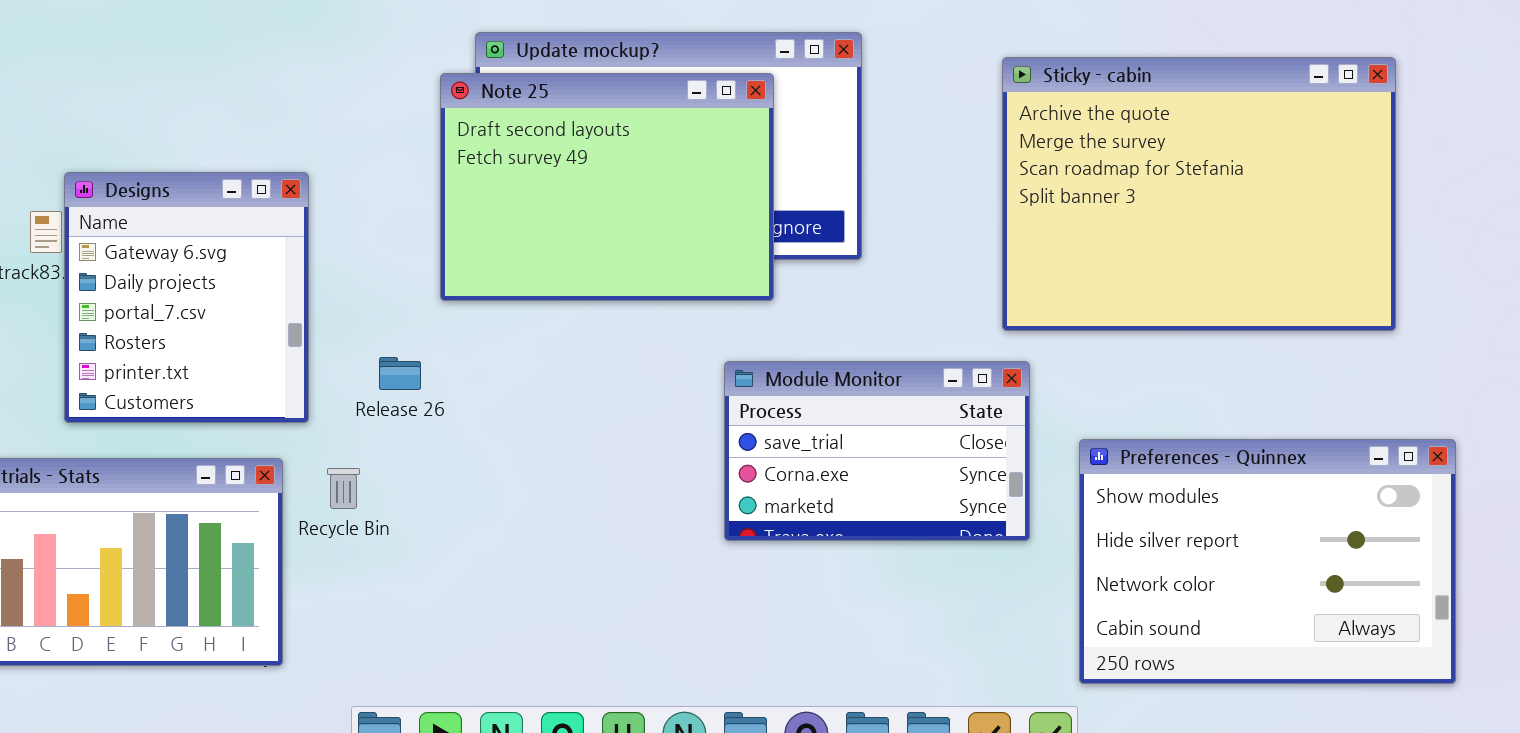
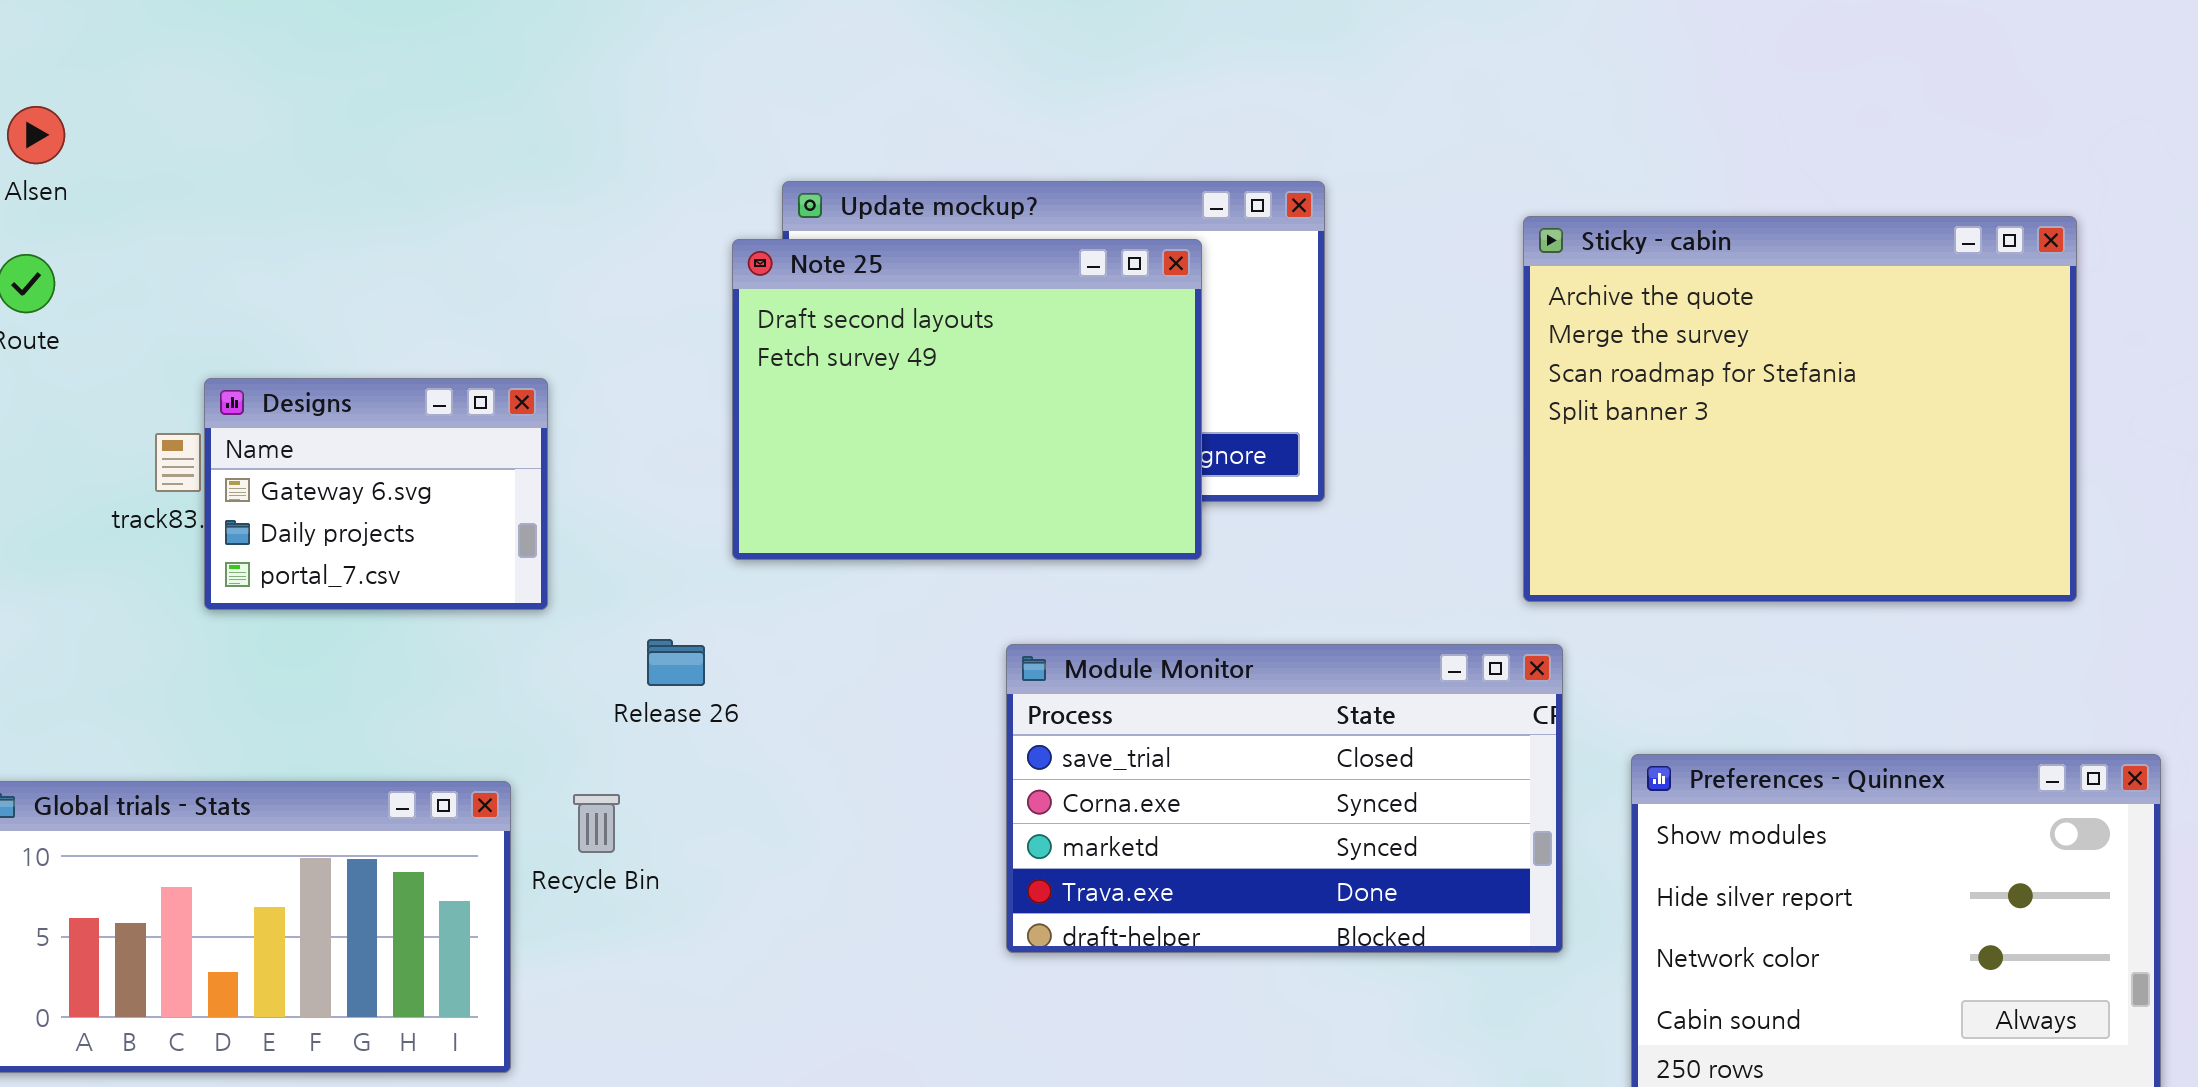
Designs: [64,172,309,423] -> [204,378,548,610], resized
Module Monitor: [724,361,1030,541] -> [1006,644,1563,953], resized

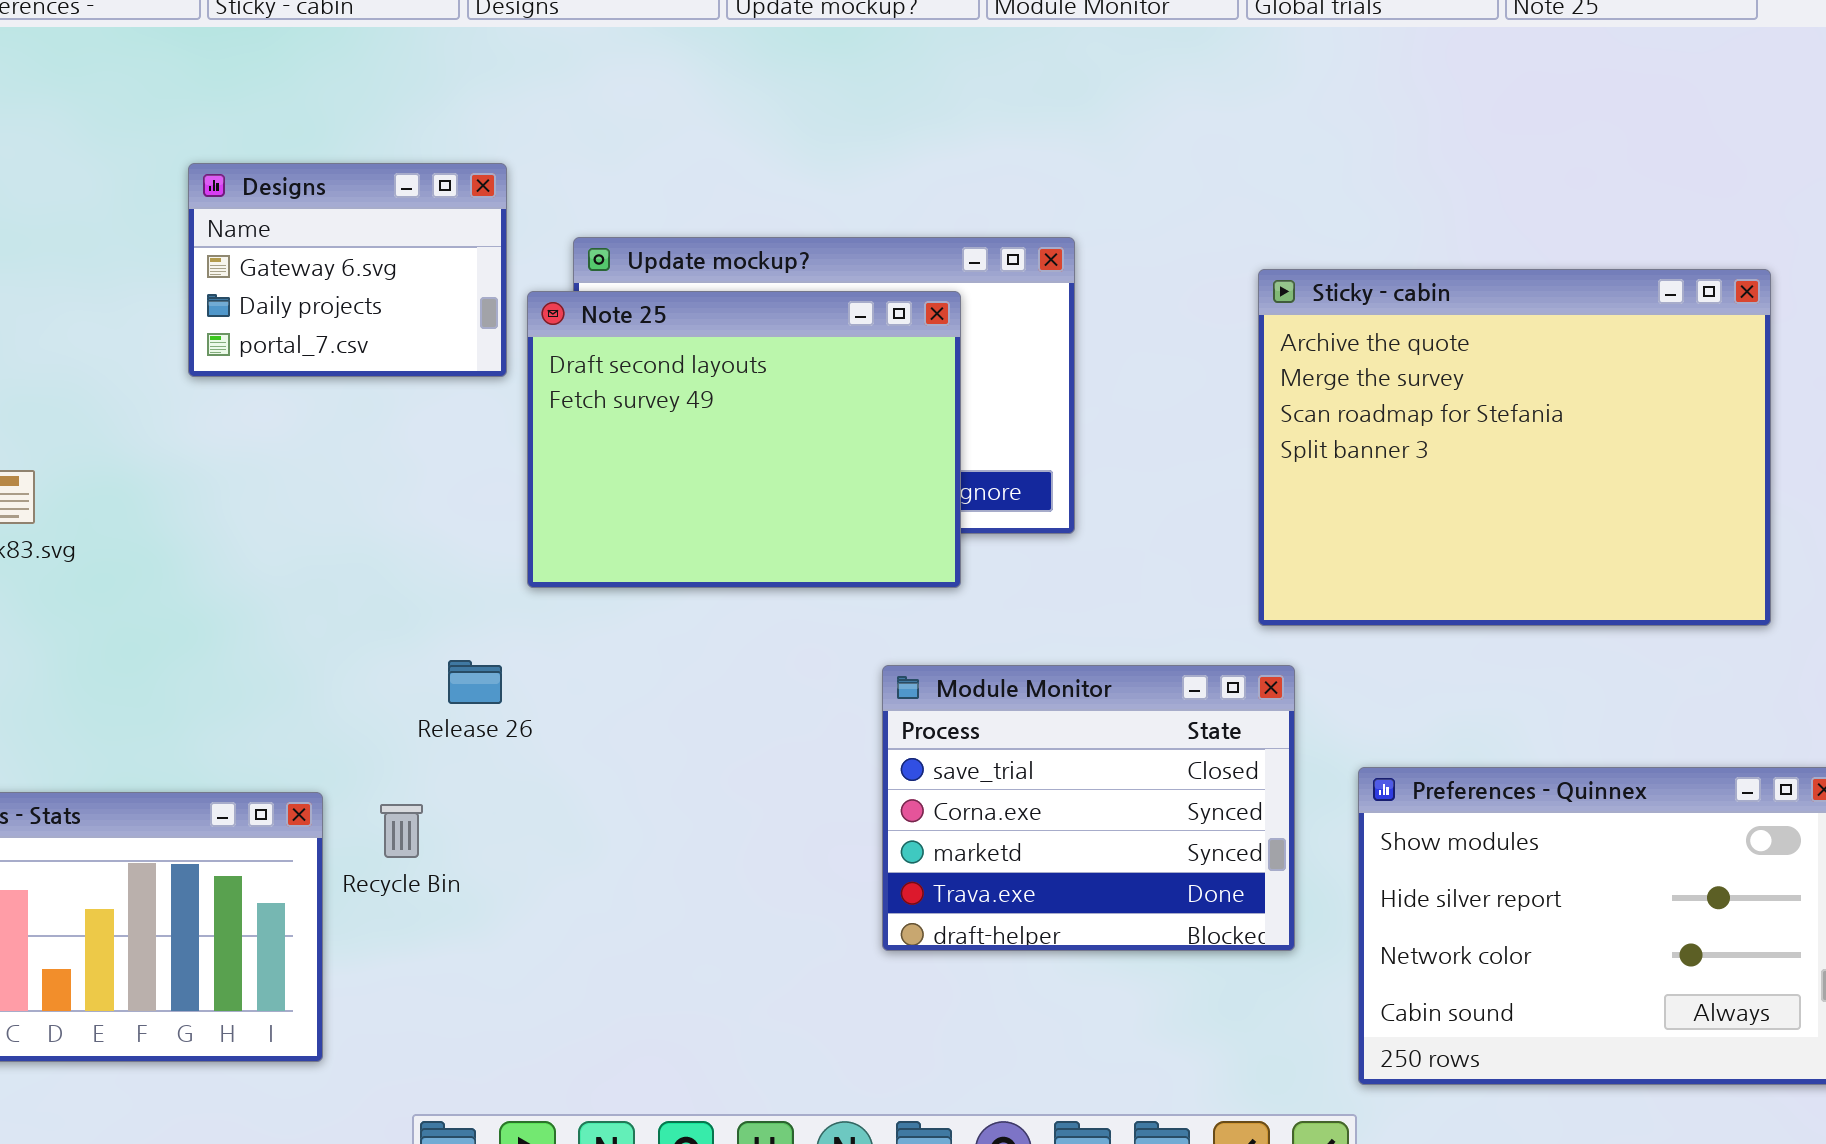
Designs: [204,378,548,610] -> [188,163,507,377], moved
Module Monitor: [1006,644,1563,953] -> [882,665,1295,951], resized

